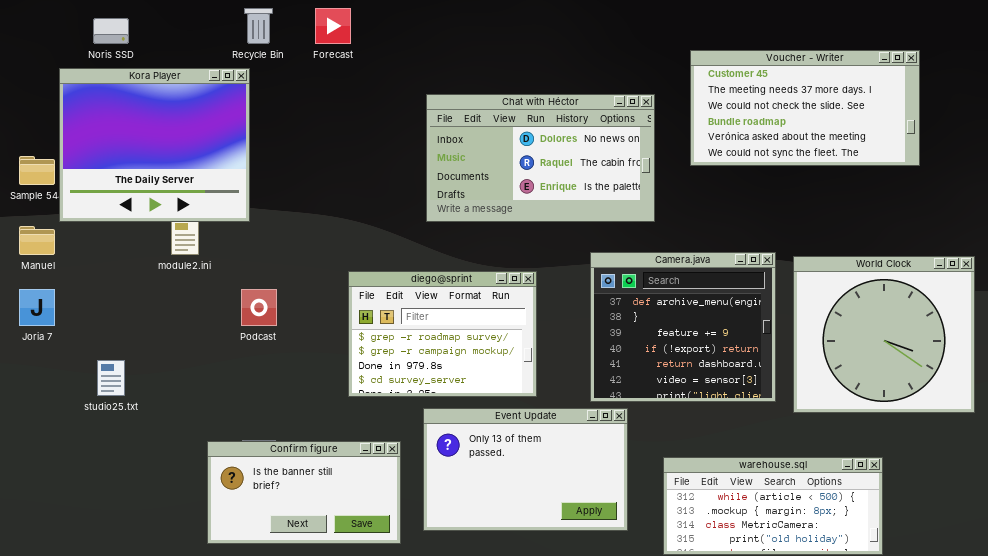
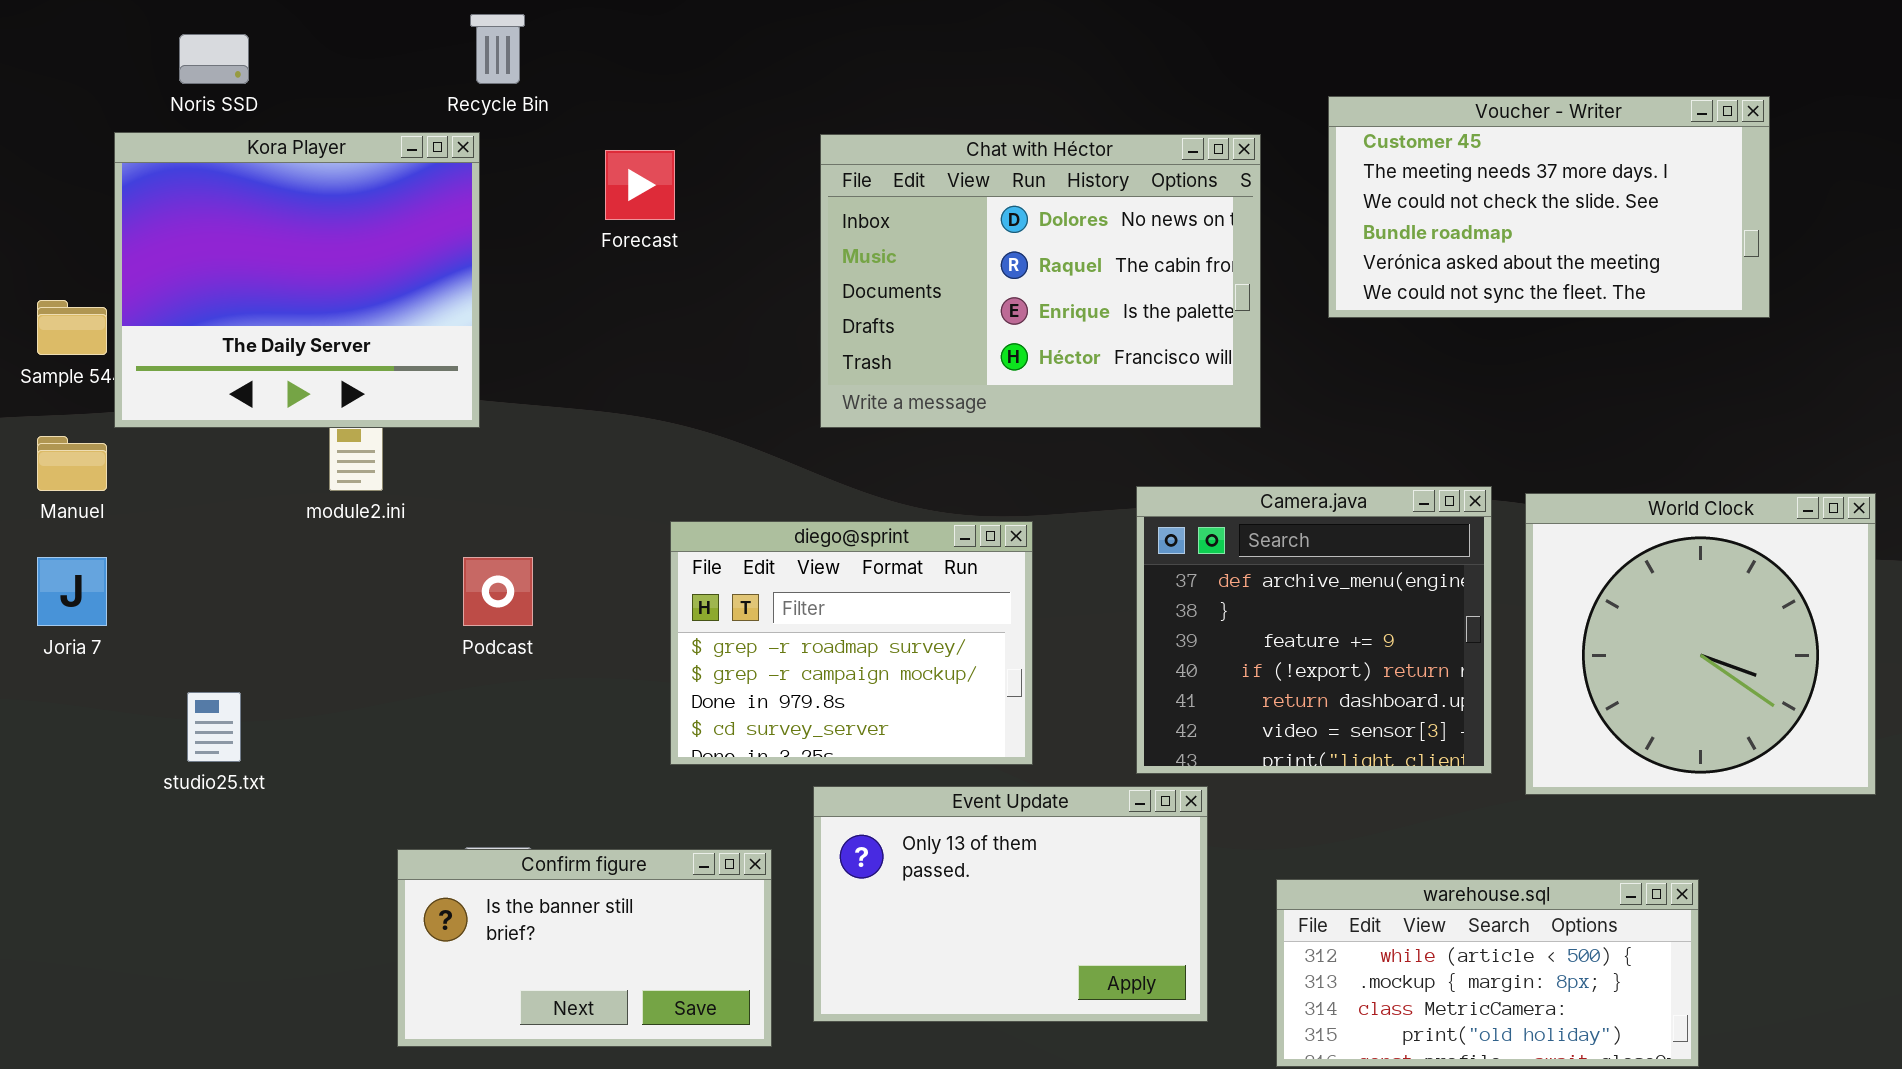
Forecast: [315,8,351,44] -> [605,150,675,220], moved
Chat with Héctor: [426,94,655,222] -> [820,134,1261,428], resized

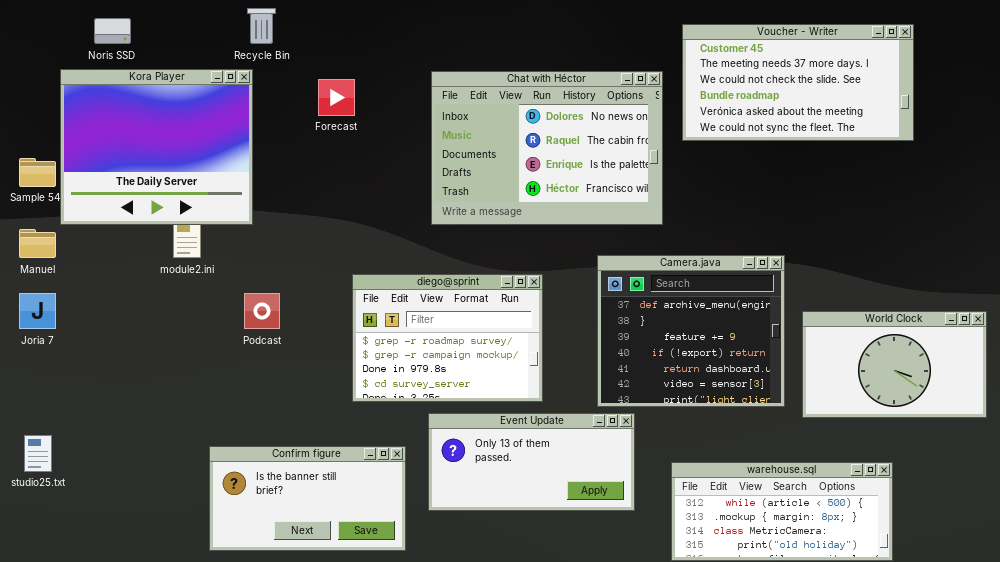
Voucher - Writer: [1328,96,1770,318] -> [682,24,914,141], moved
World Clock: [1525,493,1876,795] -> [802,311,987,418], resized
studio25.txt: [187,692,241,762] -> [24,435,52,472], moved
Event Update: [813,786,1208,1022] -> [428,413,635,511], resized

